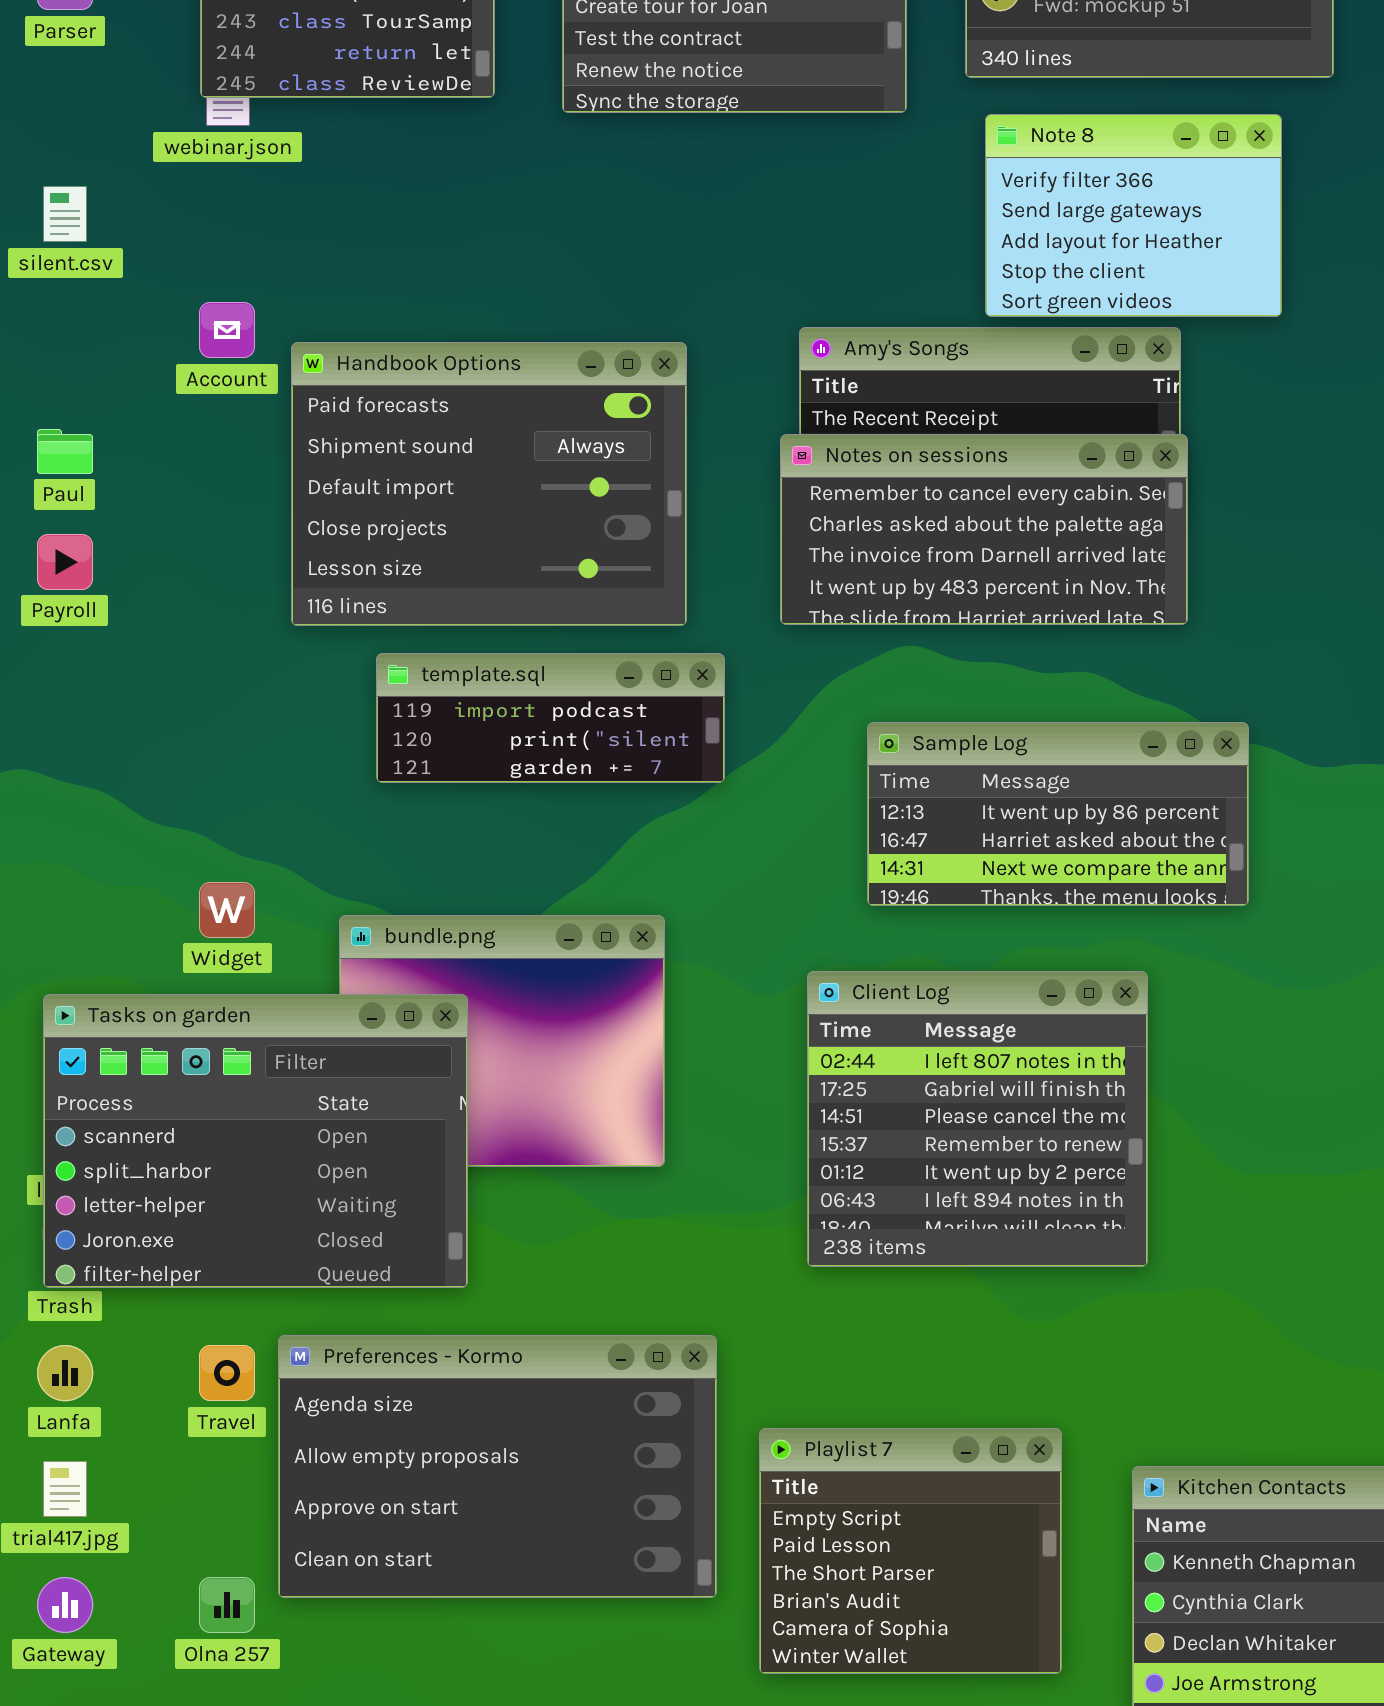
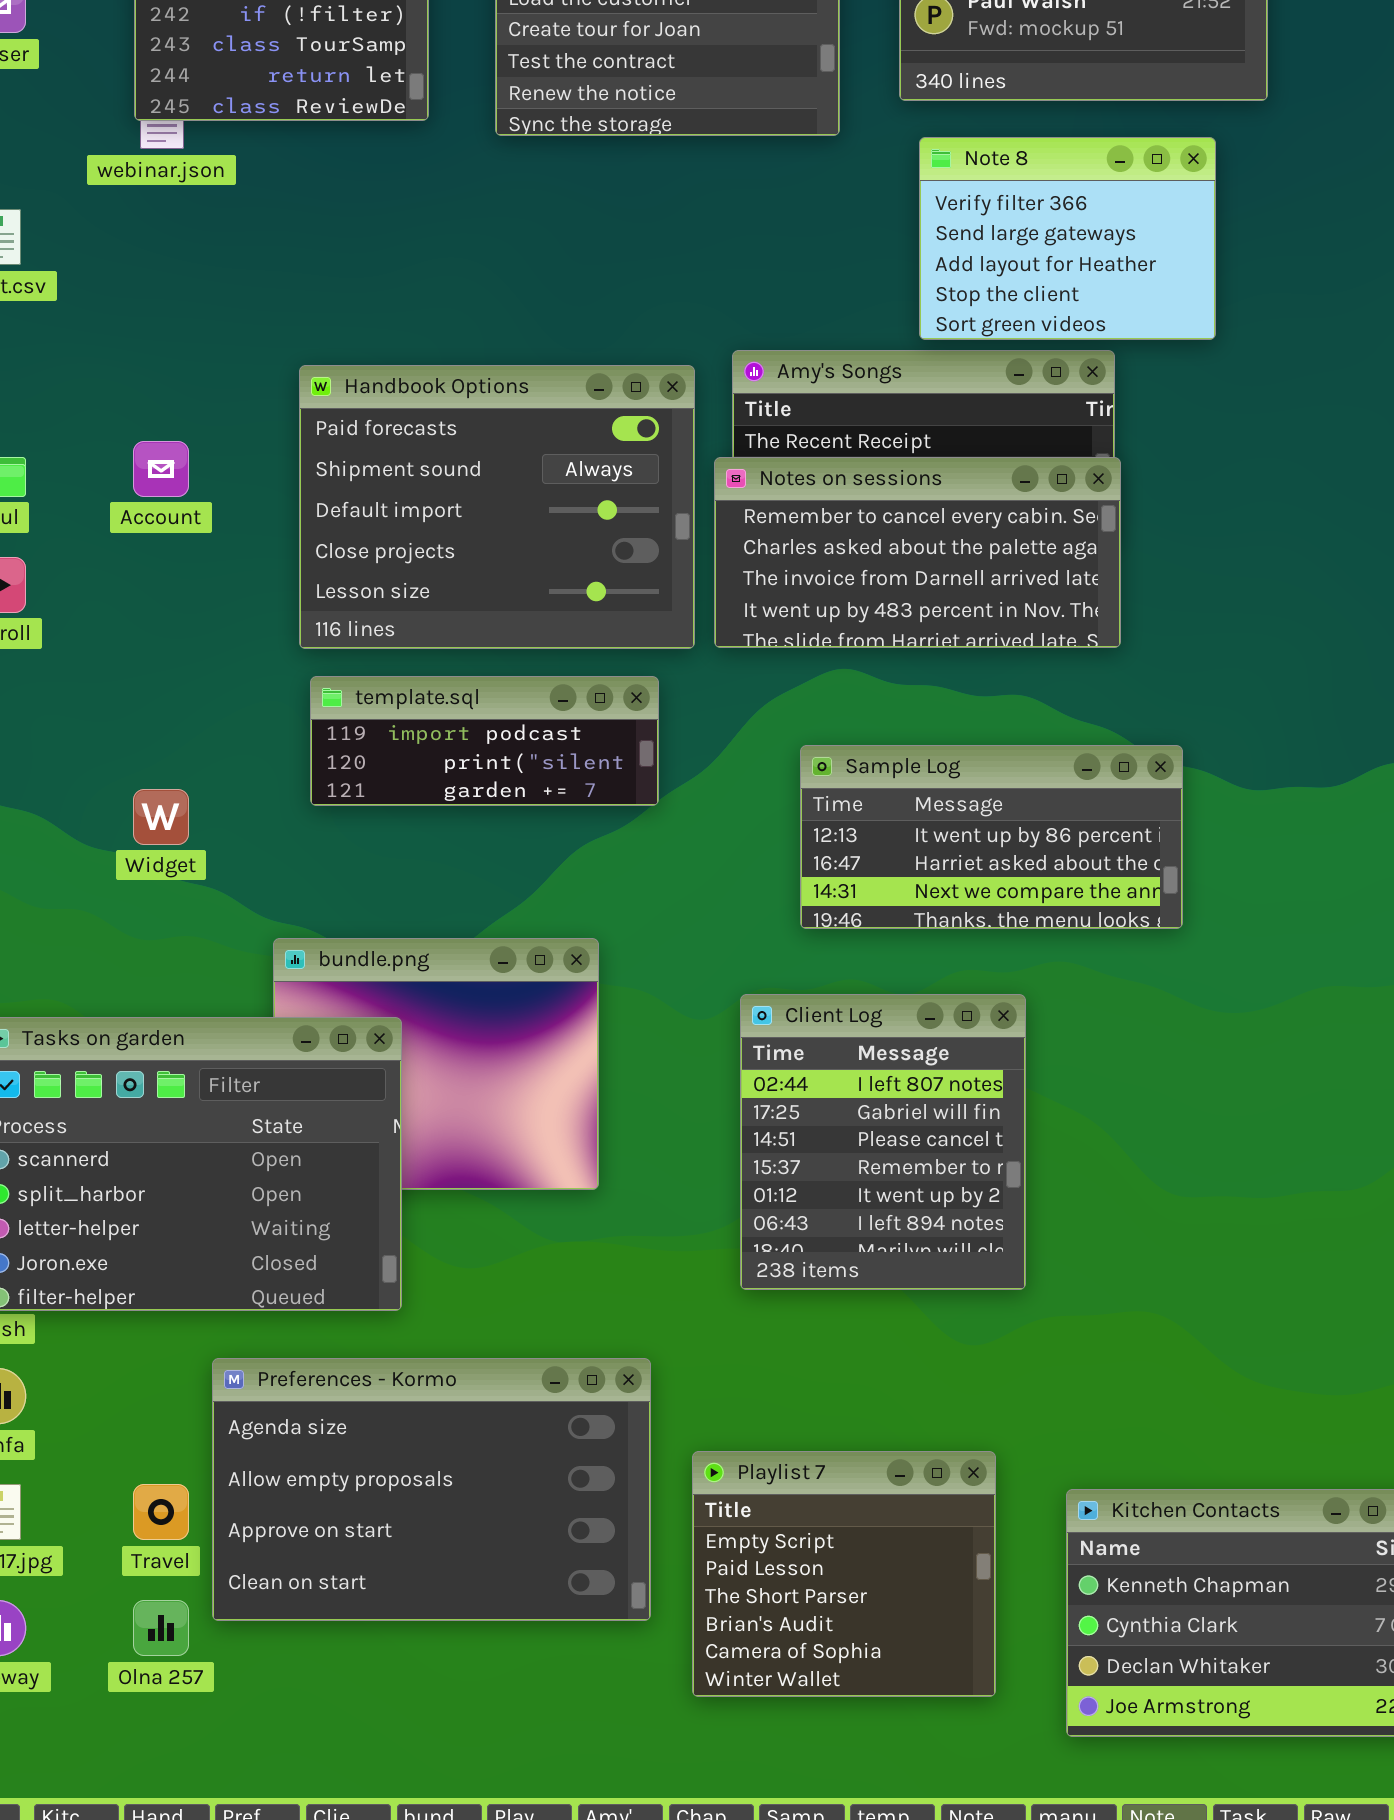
Account: [199,302,255,358] -> [133,441,189,497], moved
Handbook Options: [291,342,687,626] -> [299,365,695,649], moved
Widget: [199,882,255,938] -> [133,789,189,845], moved
Client Log: [807,971,1148,1267] -> [740,994,1026,1290], resized
Travel: [199,1345,255,1401] -> [133,1484,189,1540], moved

